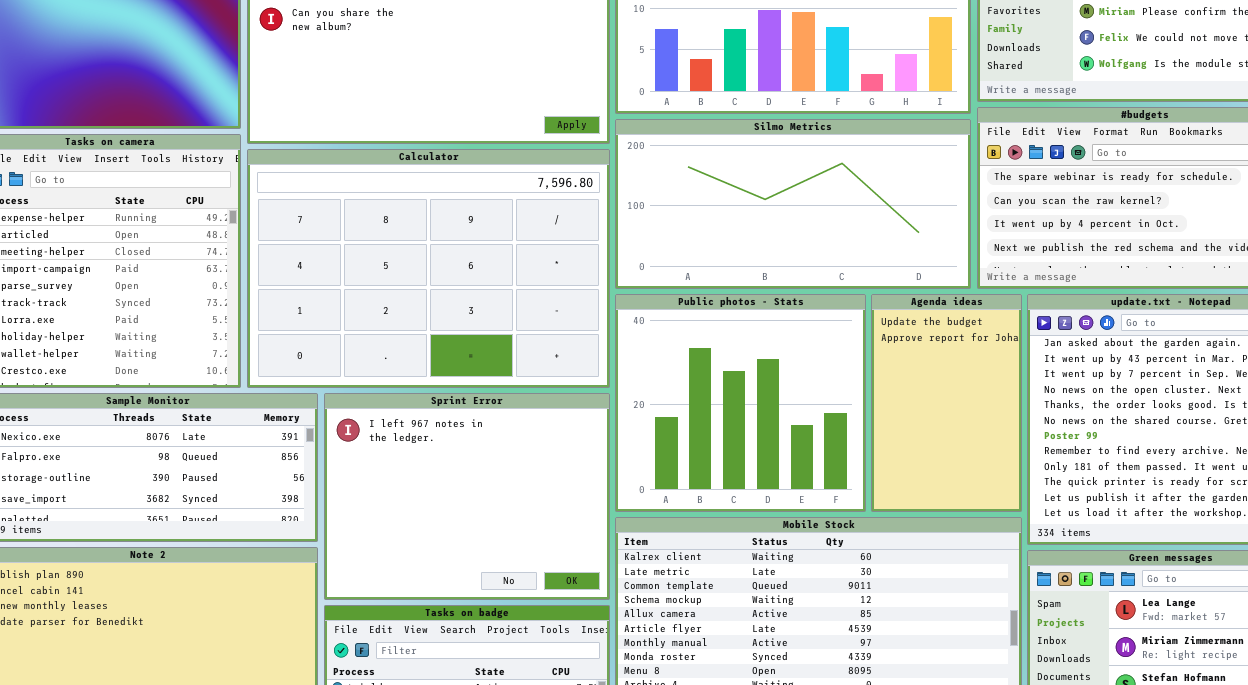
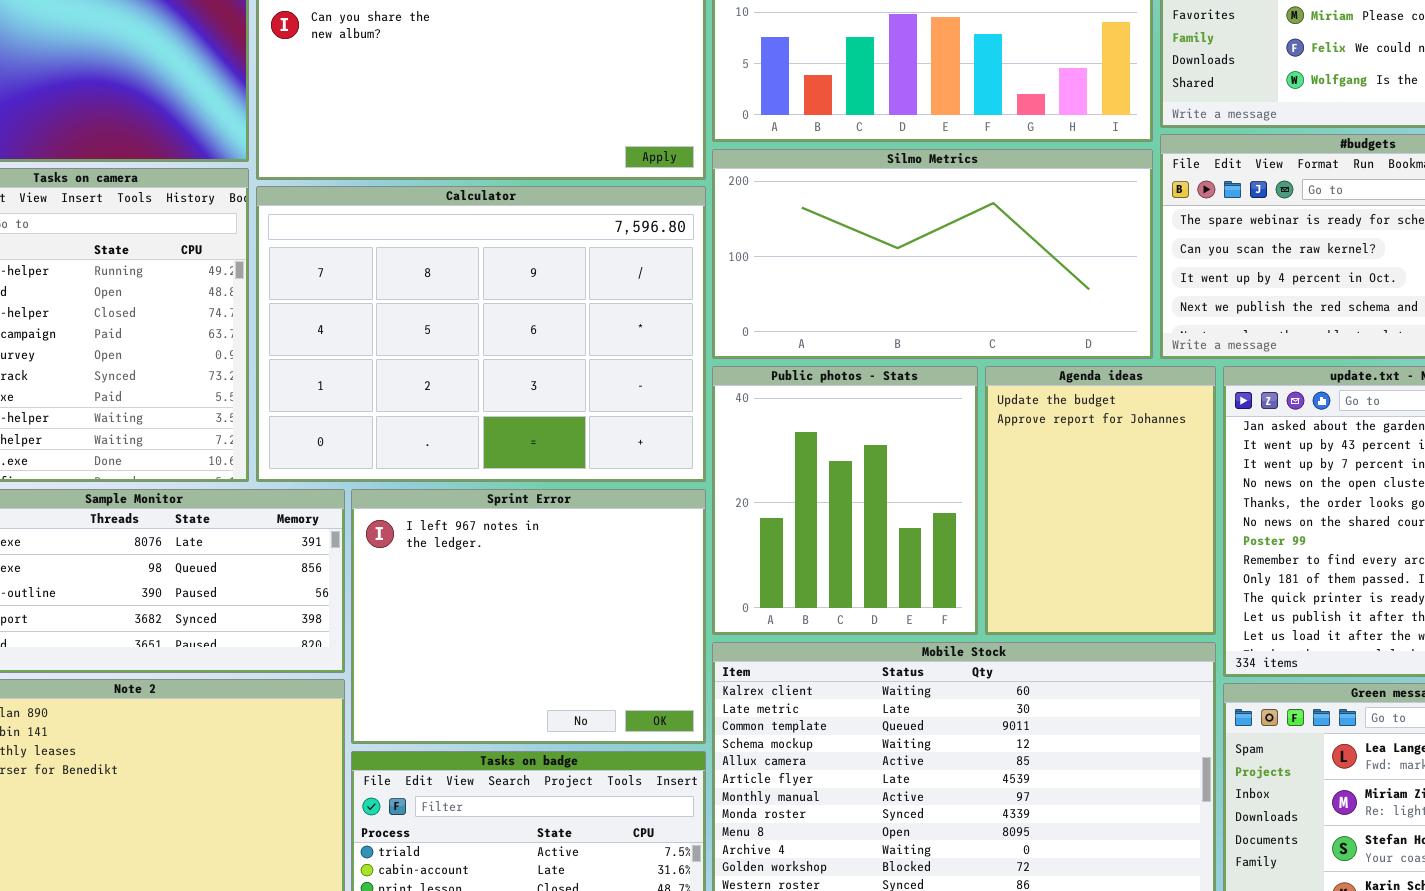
Public photos - Stats: [615,294,866,512] -> [712,366,978,635], resized
Agenda ideas: [871,294,1022,512] -> [985,366,1216,635], resized

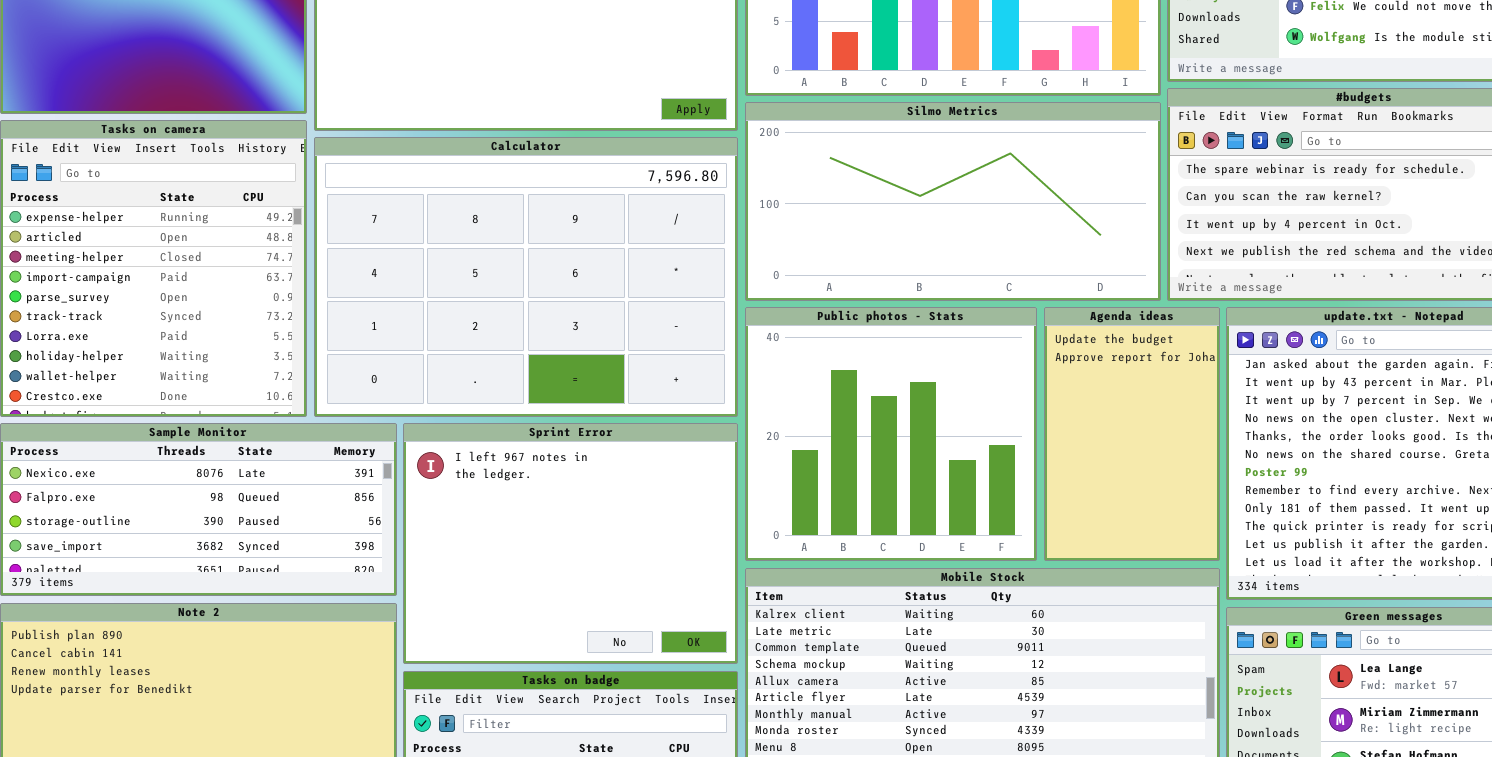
Public photos - Stats: [712,366,978,635] -> [745,307,1037,561], resized
Agenda ideas: [985,366,1216,635] -> [1044,307,1220,561], resized

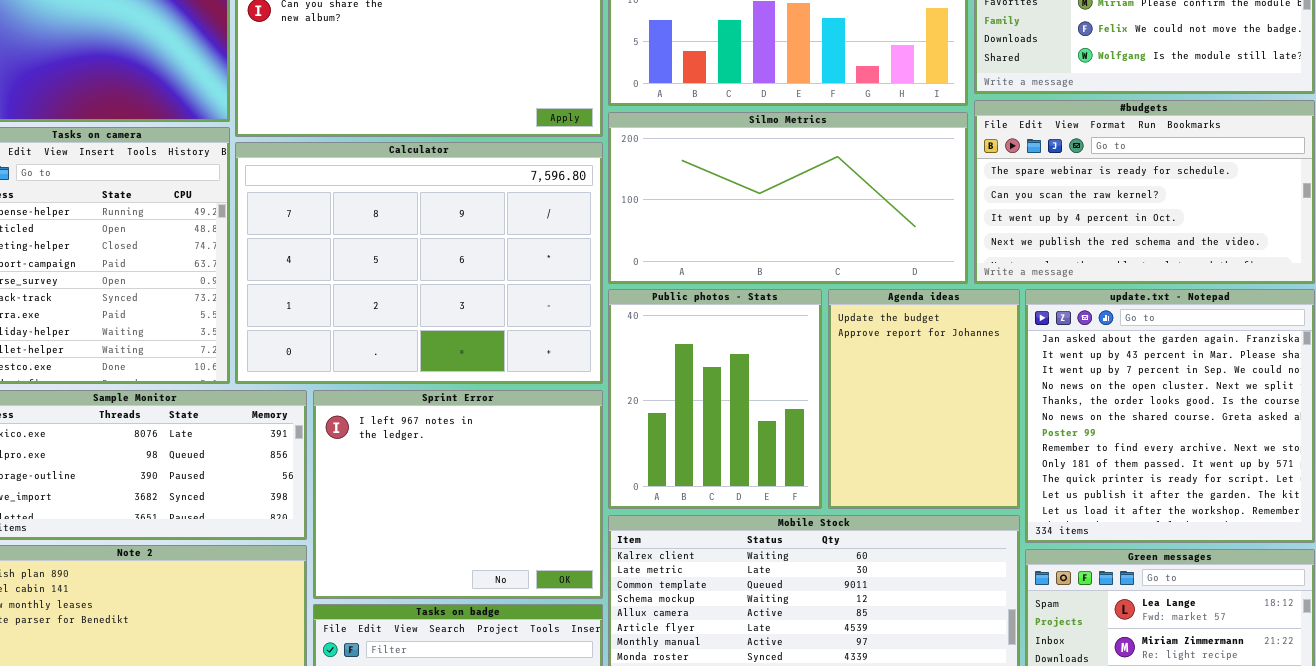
Public photos - Stats: [745,307,1037,561] -> [608,289,822,509], resized
Agenda ideas: [1044,307,1220,561] -> [828,289,1020,509], resized

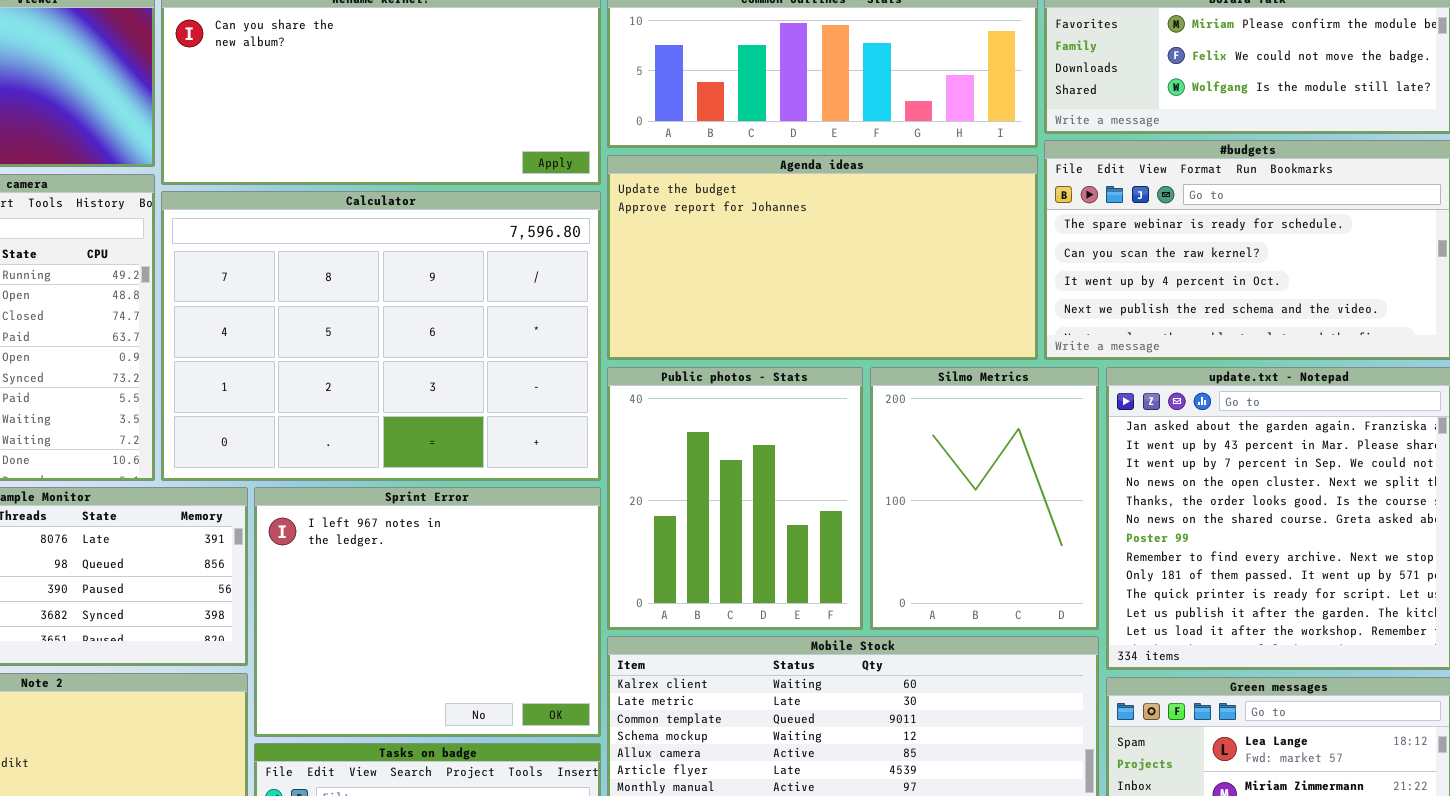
Silmo Metrics: [608,112,968,284] -> [870,367,1099,630], moved, resized
Agenda ideas: [828,289,1020,509] -> [607,155,1038,360], moved, resized

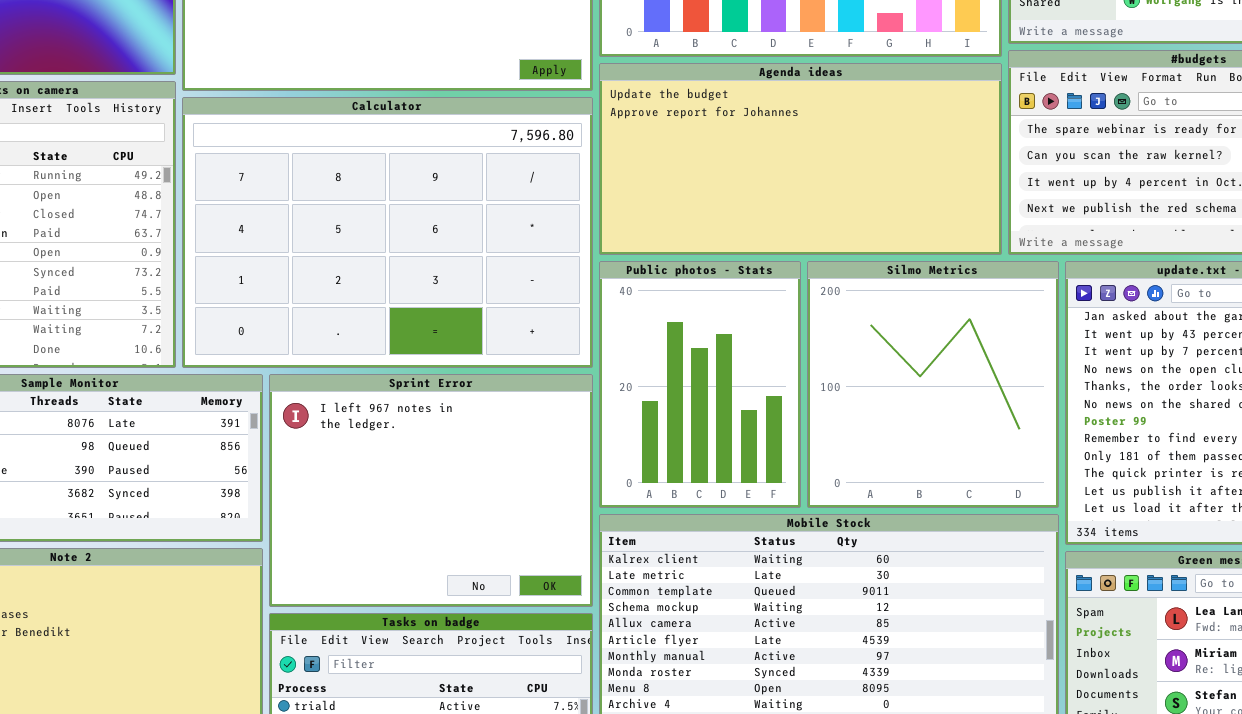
Public photos - Stats: [607,367,863,630] -> [599,261,801,508], resized
Silmo Metrics: [870,367,1099,630] -> [807,261,1059,508], resized

